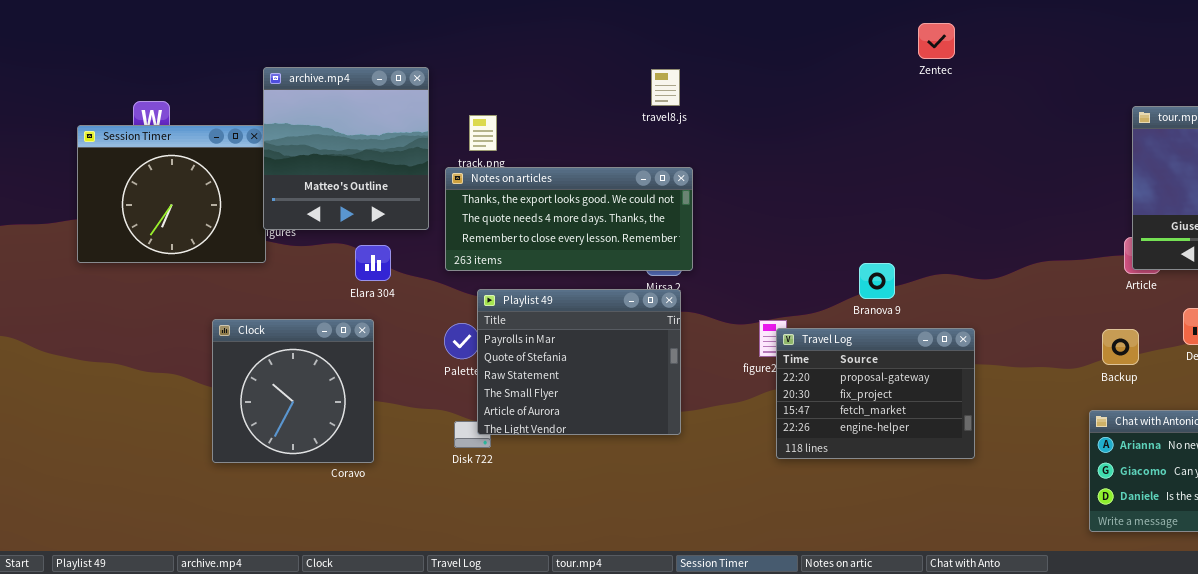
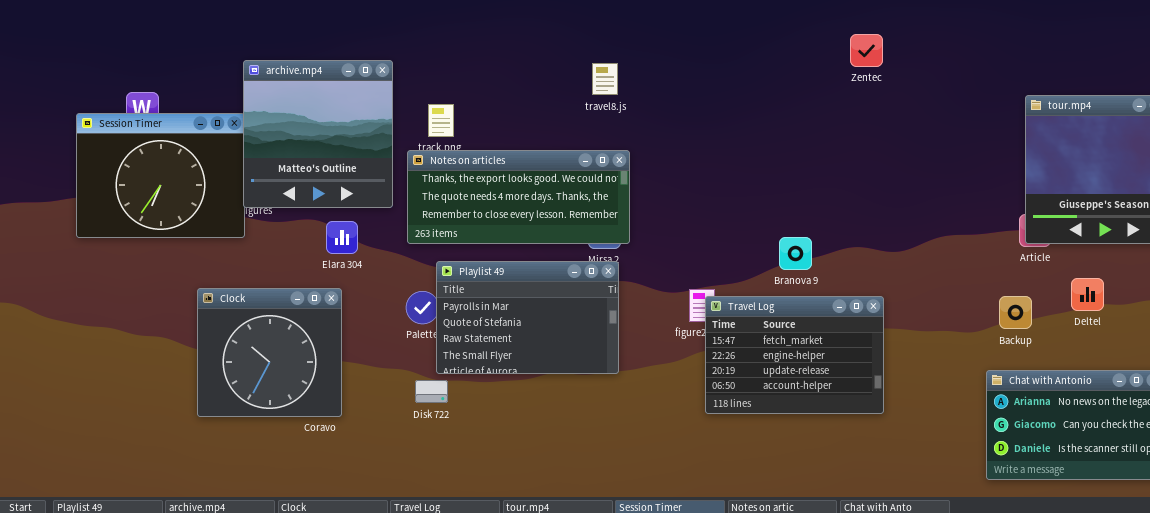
Zentec: [918,23,955,59] -> [850,34,883,67], moved
Playlist 49: [477,289,681,435] -> [436,261,619,374], resized
Travel Log: [776,328,975,459] -> [705,296,884,414], scrolled down 2 rows

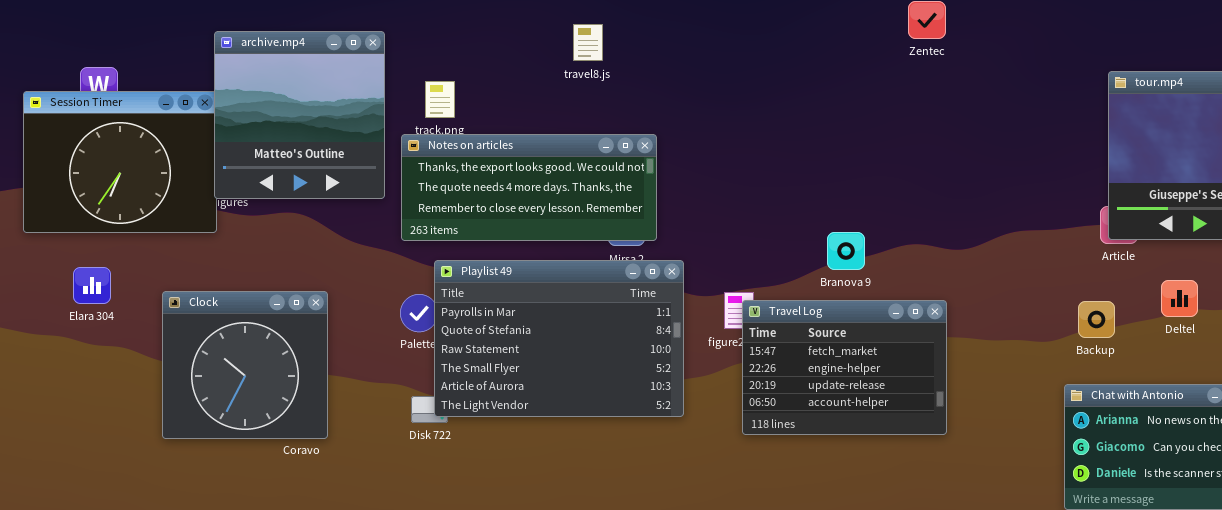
travel8.js: [592,63,618,95] -> [573,24,603,61], moved
Elara 304: [326,221,358,254] -> [73,267,111,304], moved
Playlist 49: [436,261,619,374] -> [434,260,684,417], resized

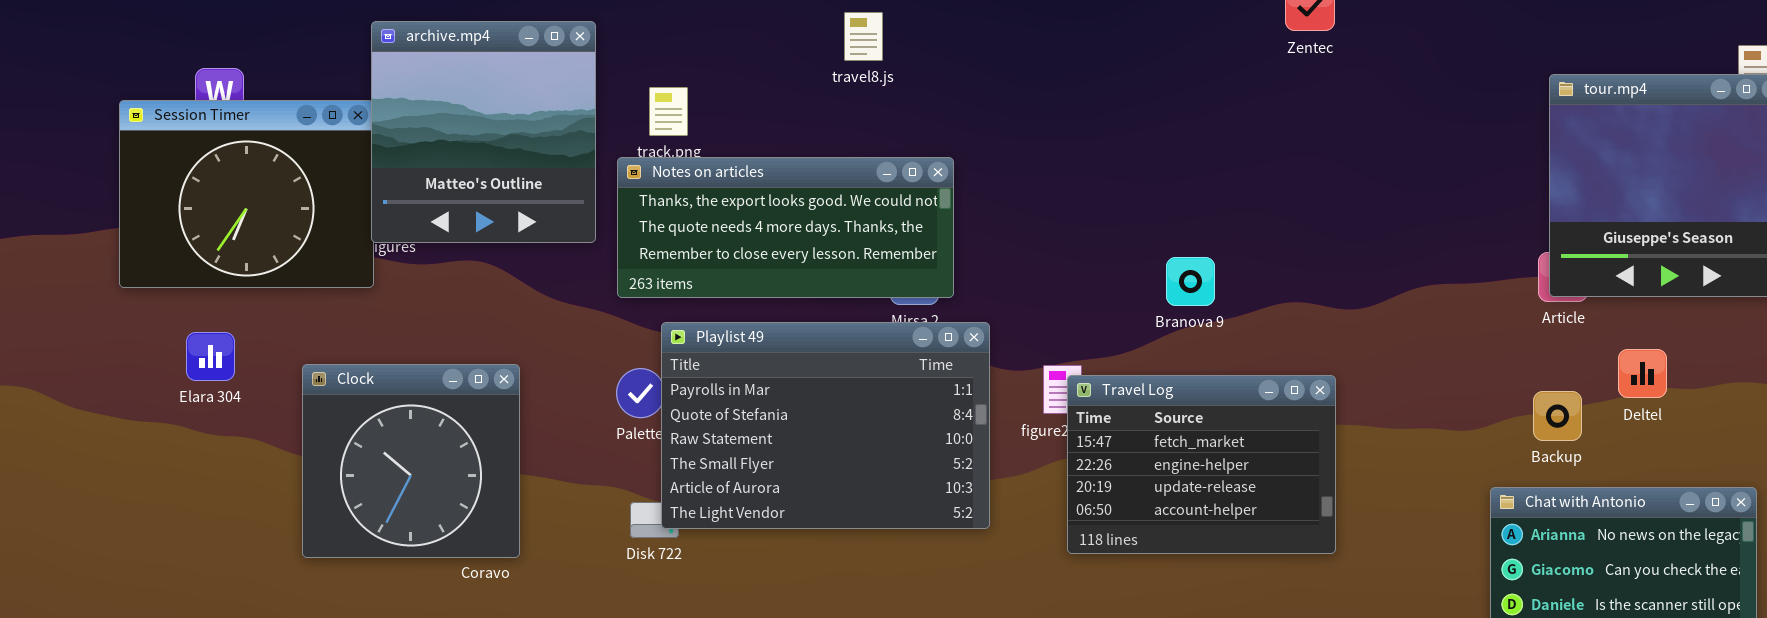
Branova 9: [827,232,865,270] -> [1166,257,1215,306], moved
Backup: [1078,301,1115,338] -> [1533,391,1582,441], moved

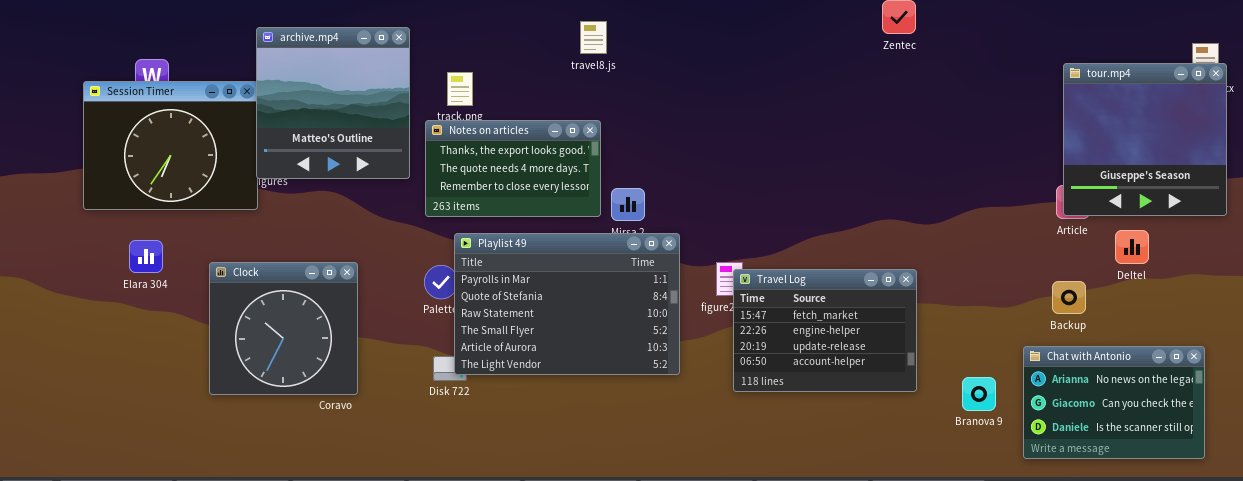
Notes on articles: [617,157,954,298] -> [425,120,601,217], resized
Branova 9: [1166,257,1215,306] -> [962,377,996,411], moved
Deltel: [1618,349,1667,398] -> [1115,230,1149,264], moved

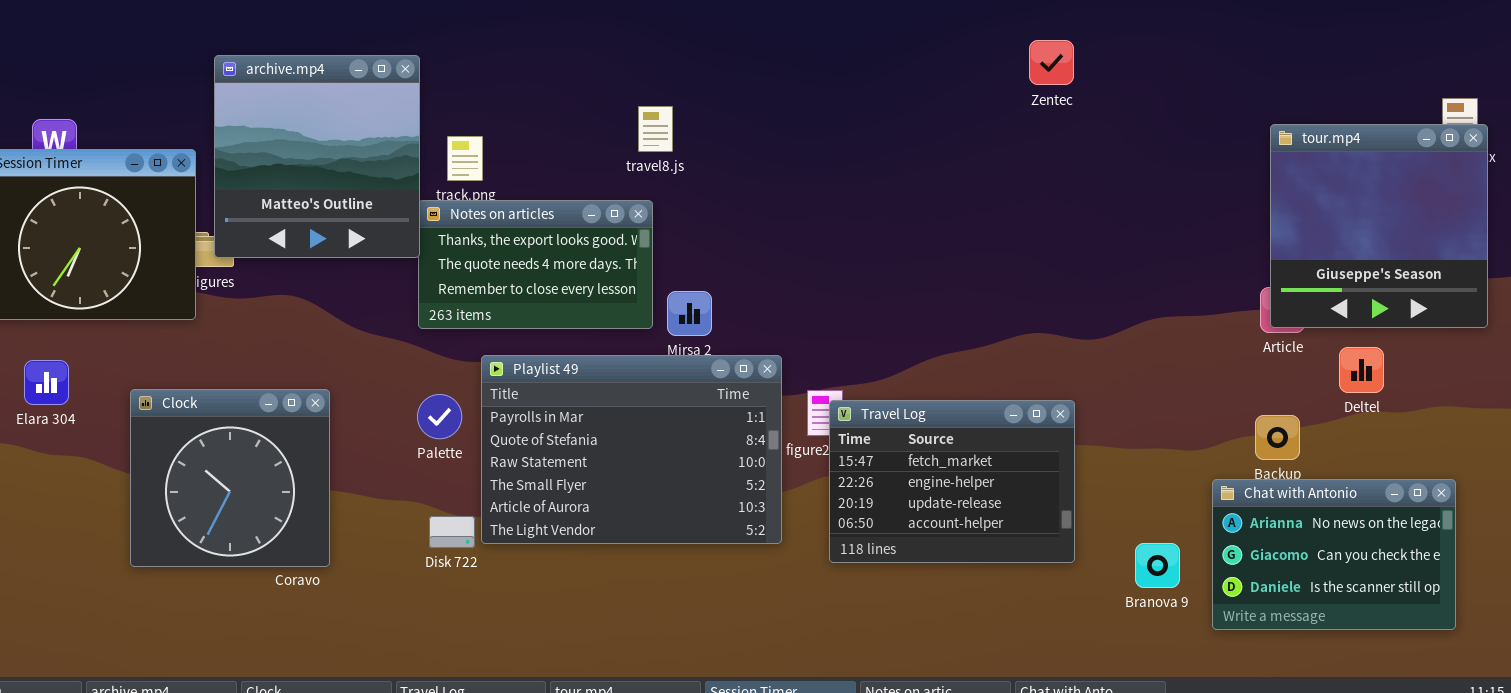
travel8.js: [580,21,607,54] -> [638,106,673,152], moved
archive.mp4: [256,27,410,179] -> [214,55,420,258], moved
Playlist 49: [454,233,680,375] -> [481,355,782,544], moved
Chat with Antonio: [1023,346,1205,459] -> [1212,479,1456,630], moved

